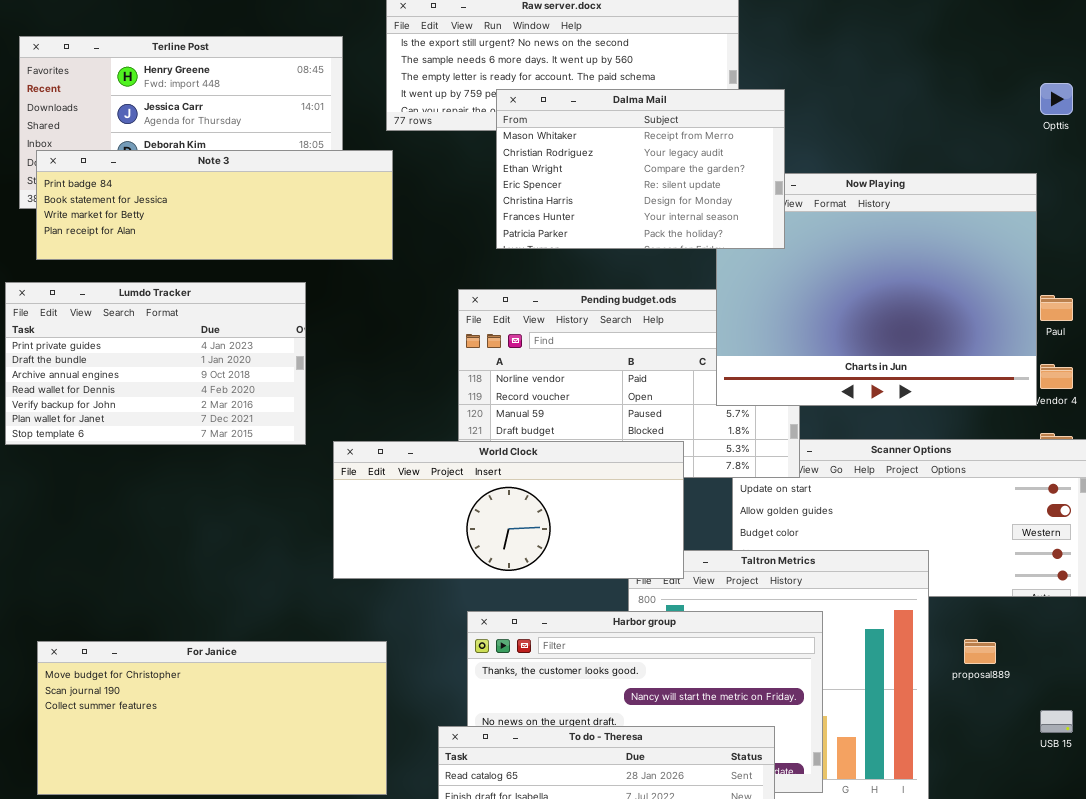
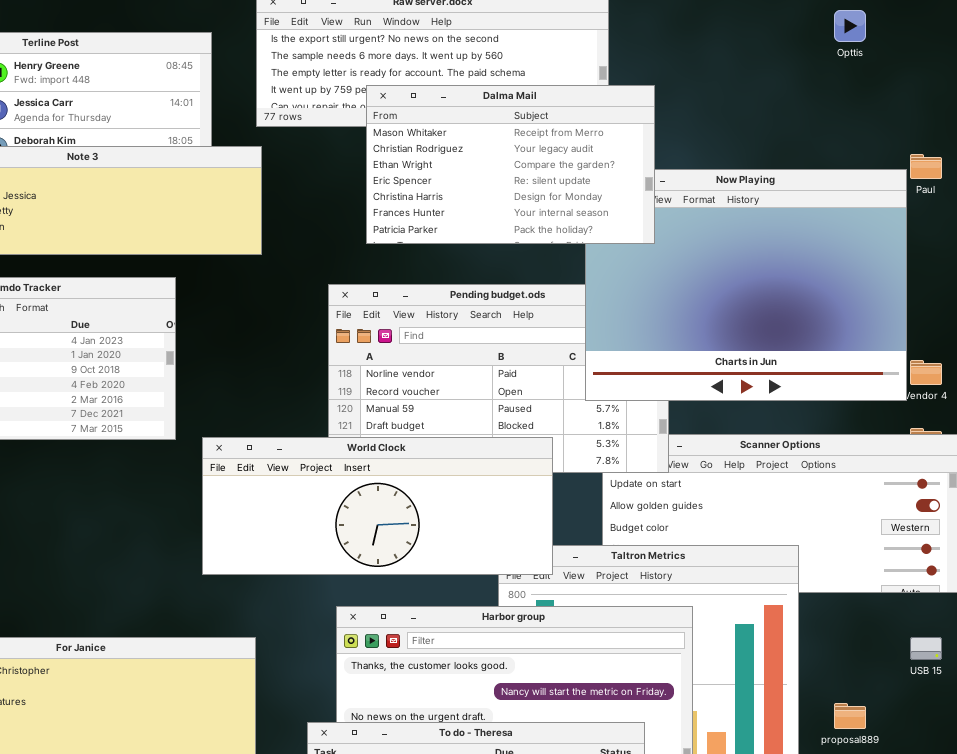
Opttis: [1040,83,1073,115] -> [834,10,866,42], moved
Paul: [1040,295,1073,321] -> [910,154,942,179], moved
proposal889: [964,639,996,664] -> [834,703,866,729], moved
USB 15: [1040,710,1073,733] -> [910,637,942,660], moved

